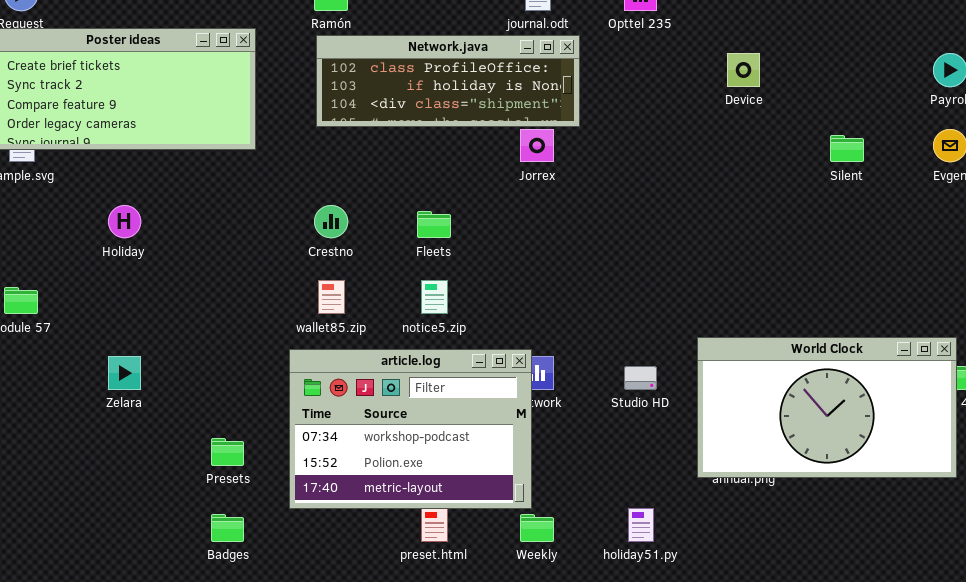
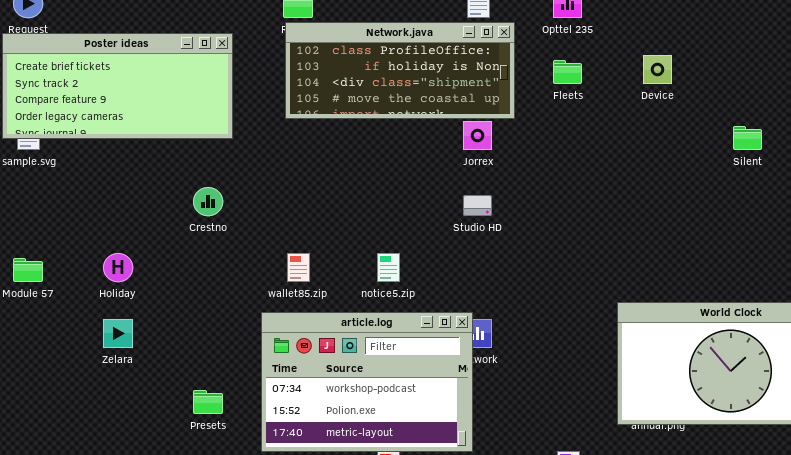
Network.java: [316,35,580,127] -> [285,22,515,119], resized
Holiday: [108,205,141,238] -> [103,253,133,282], moved
Crestno: [314,205,348,238] -> [193,187,223,216], moved
Fleets: [417,211,451,238] -> [553,60,582,84], moved
Studio HD: [624,366,657,390] -> [463,195,492,216], moved

